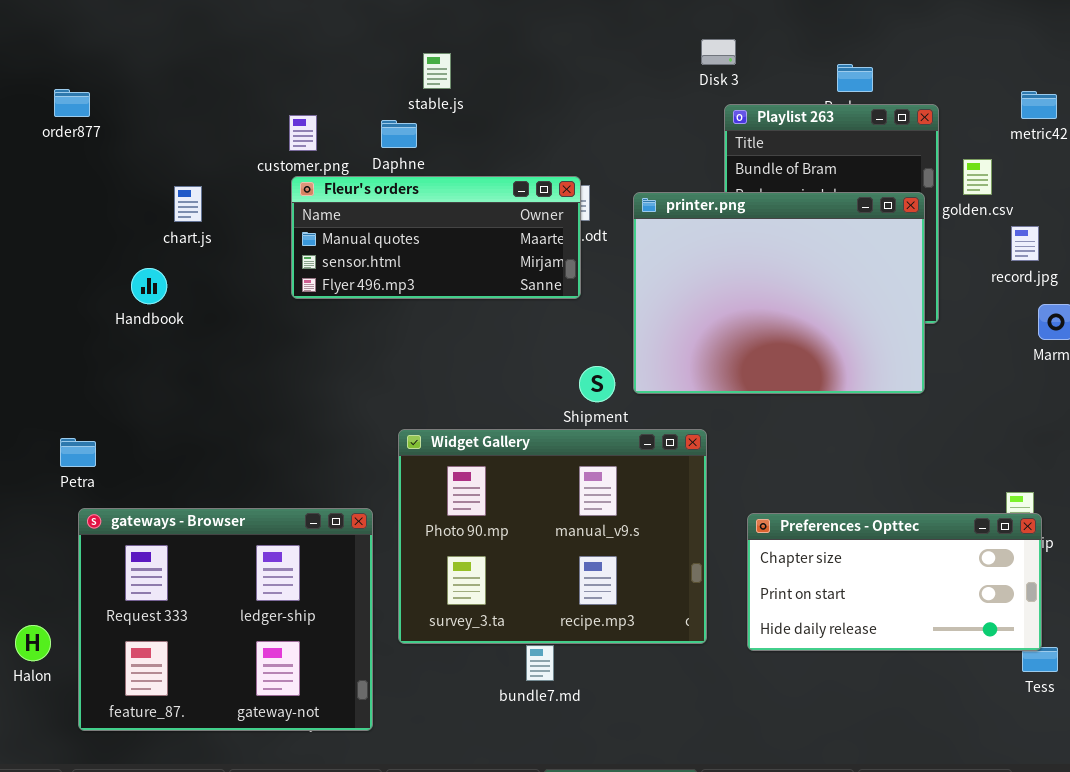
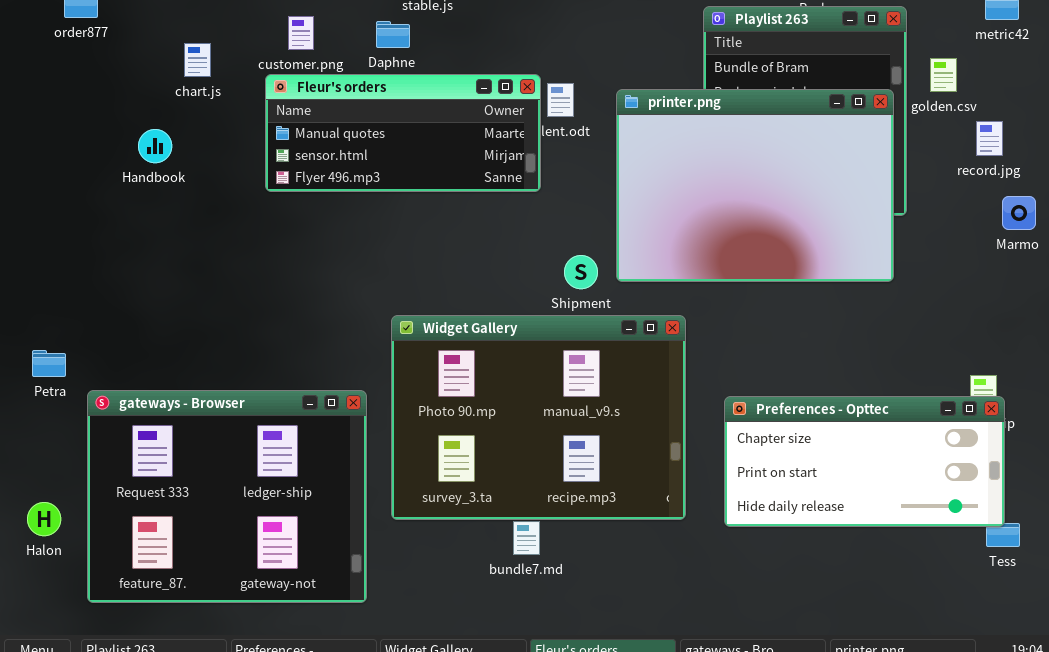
Fleur's orders: [291,176,581,299] -> [265,74,541,192], moved
chart.js: [174,186,202,222] -> [184,43,211,77], moved
Handbook: [131,268,167,304] -> [138,129,172,163], moved
Petra: [60,438,96,467] -> [32,350,66,377], moved

